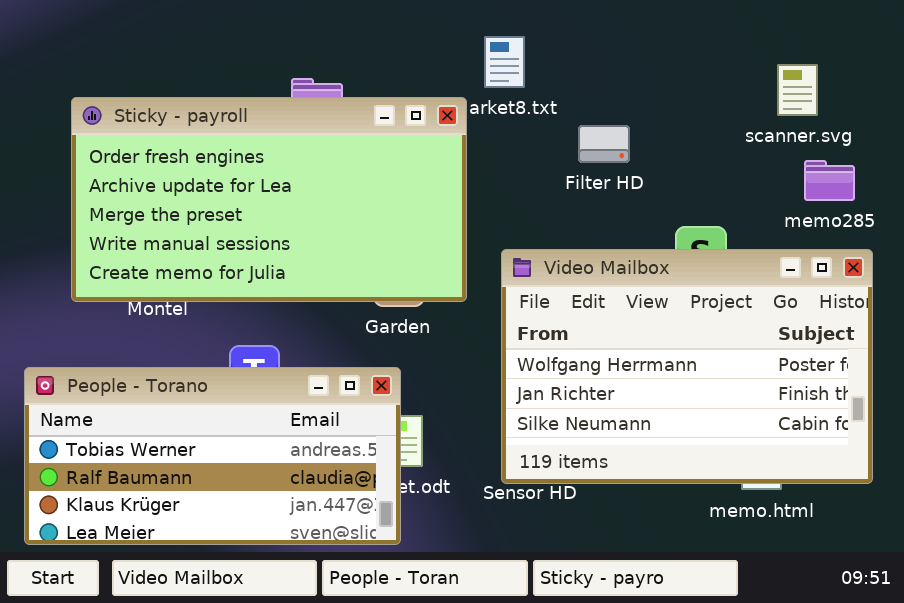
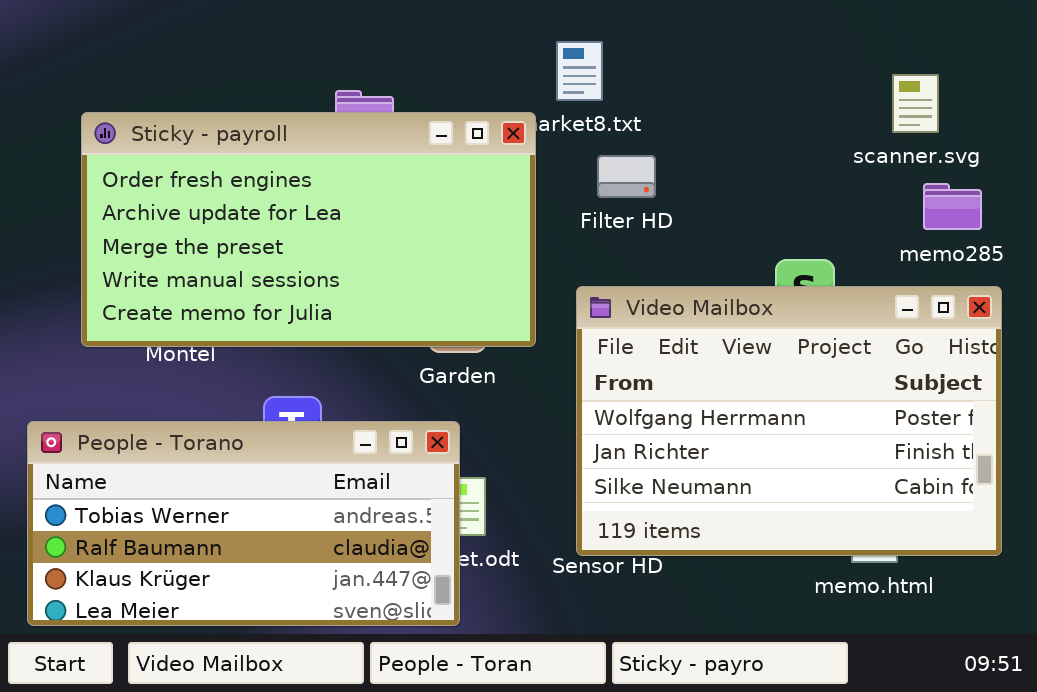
Filter HD: [578,125,630,163] -> [597,155,656,198], moved

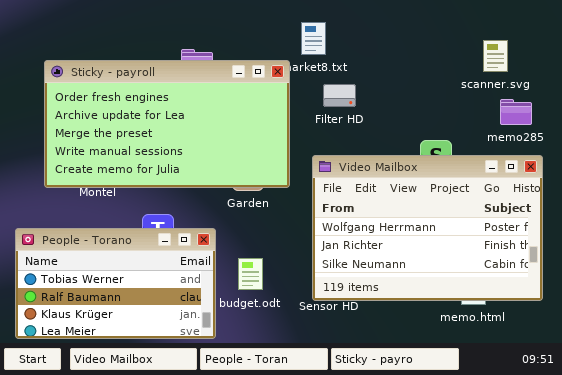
People - Torano: [27,421,460,626] -> [15,228,216,339], resized

